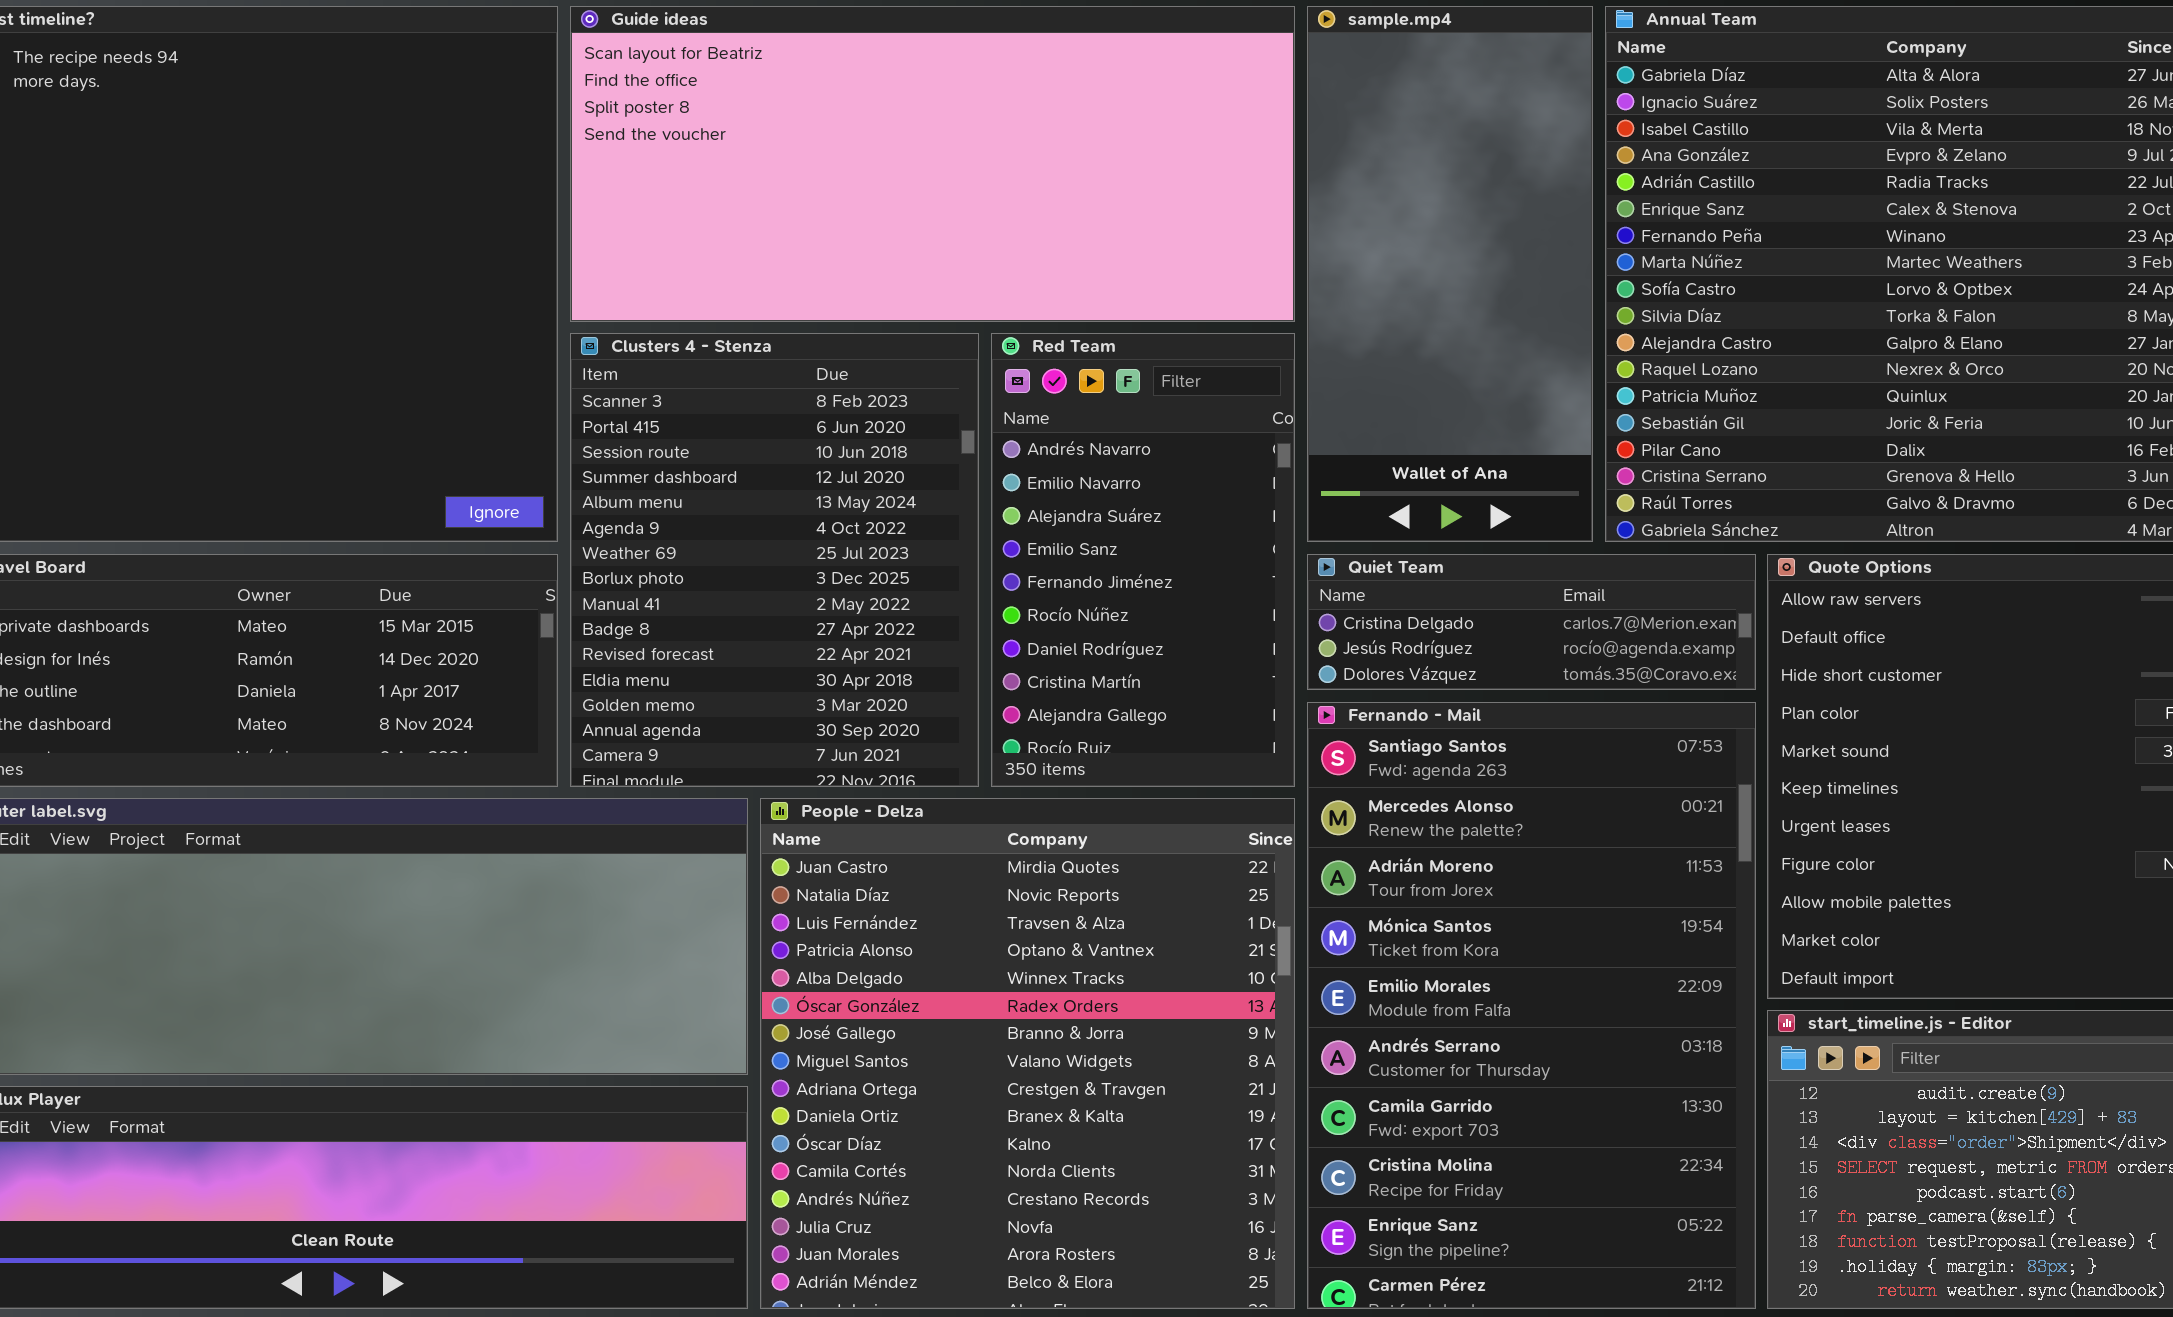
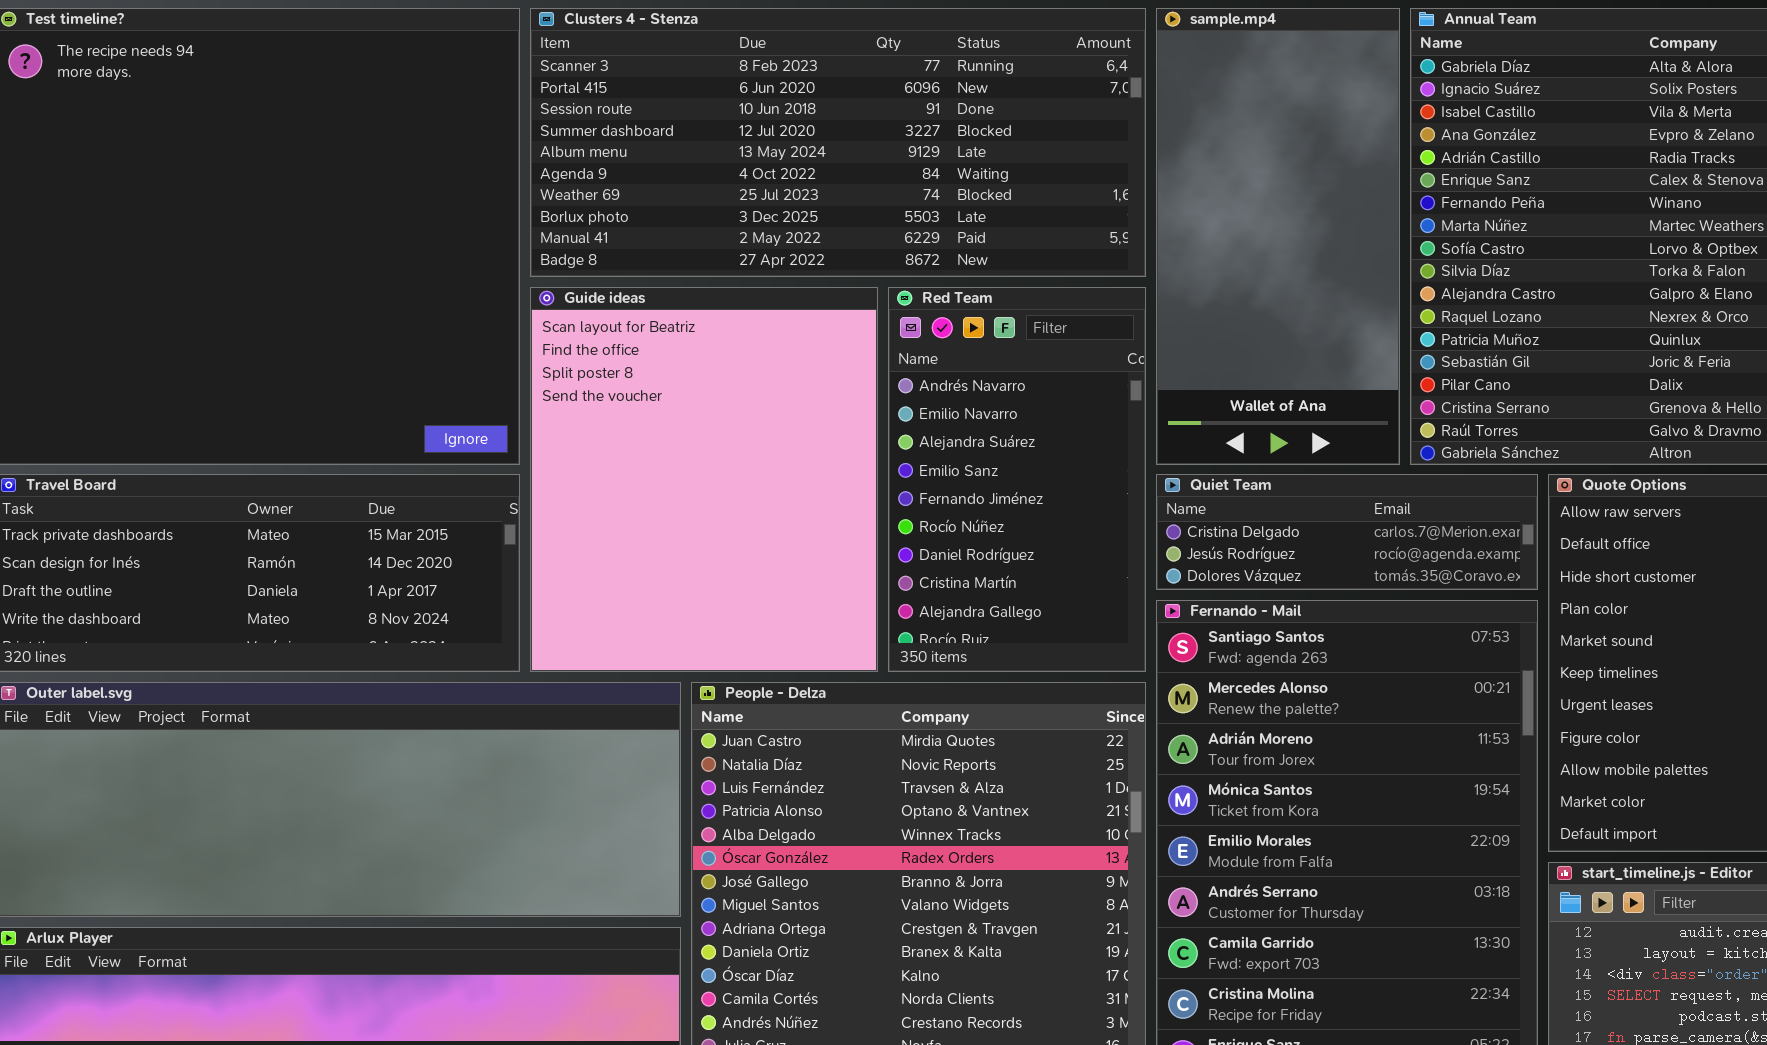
Guide ideas: [570,6,1295,322] -> [530,287,878,672], moved, resized
Clusters 4 - Stenza: [570,333,979,787] -> [530,8,1146,277], moved, resized

